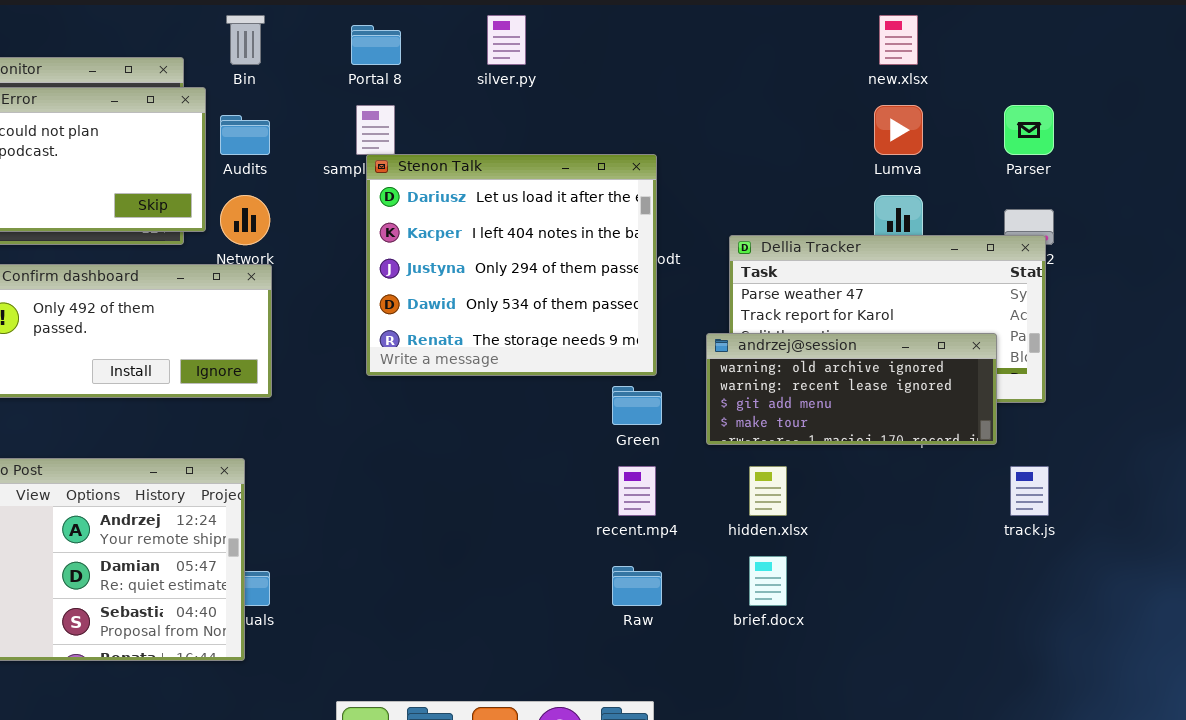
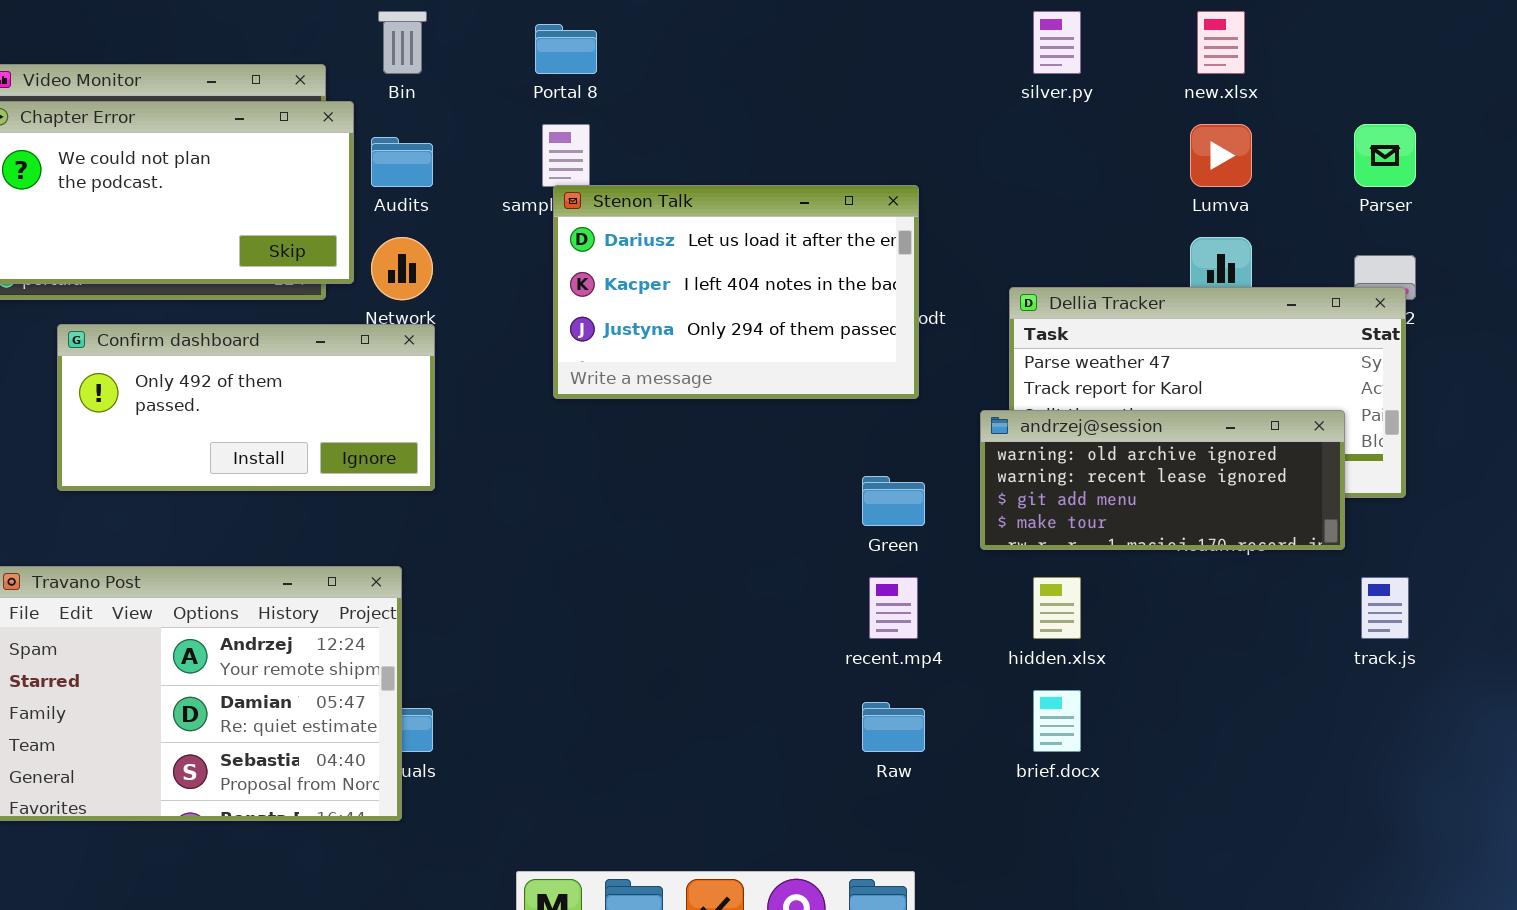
silver.py: [487,15,526,65] -> [1033,11,1081,74], moved
Stenon Talk: [366,154,657,376] -> [553,185,919,399], resized

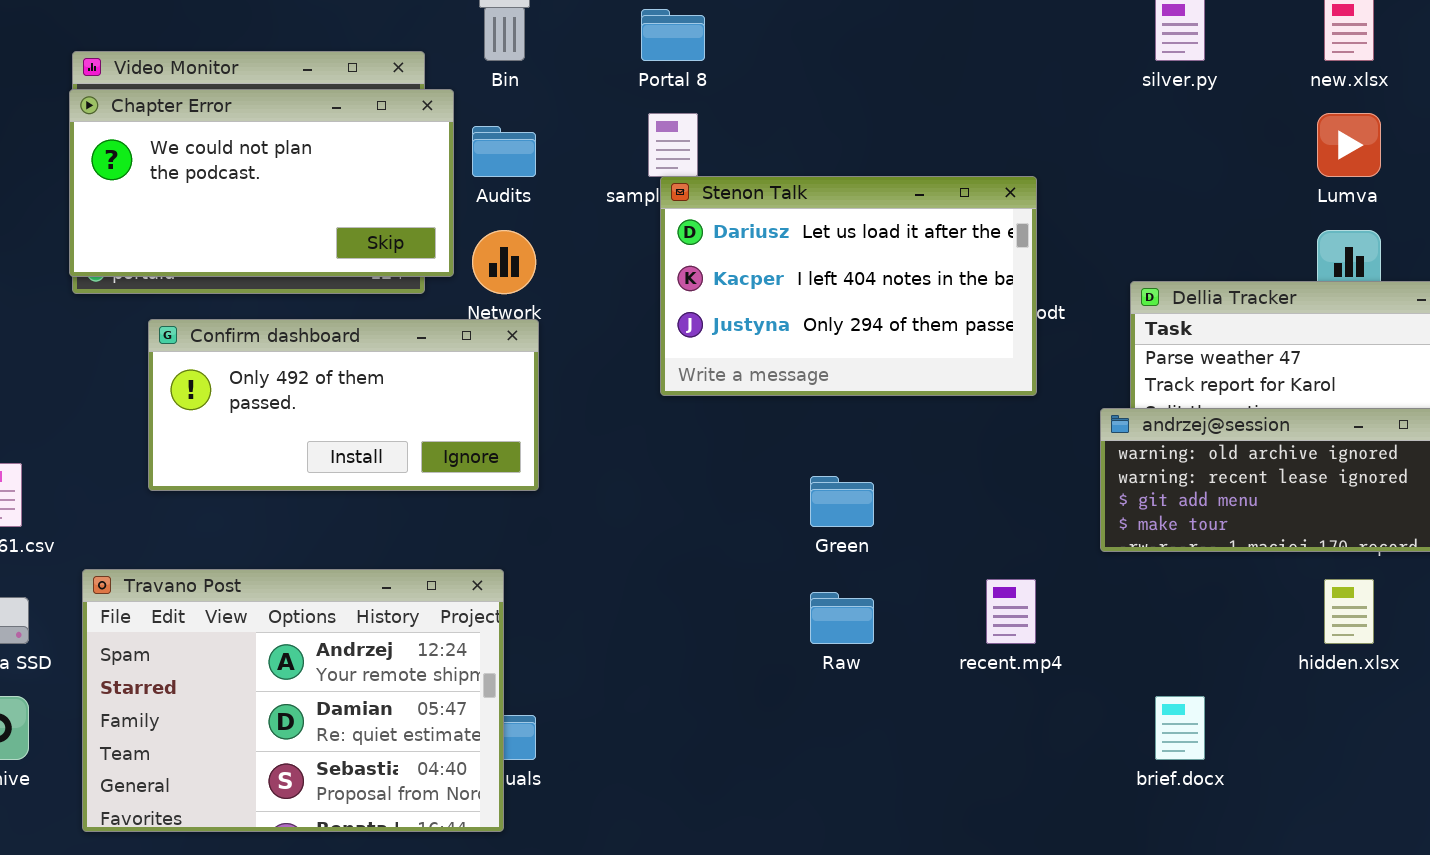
Green: [862,476,925,526] -> [810,476,874,527], moved
hidden.xlsx: [1033,577,1081,639] -> [1324,579,1374,644], moved
Raw: [862,702,925,752] -> [810,592,874,644], moved

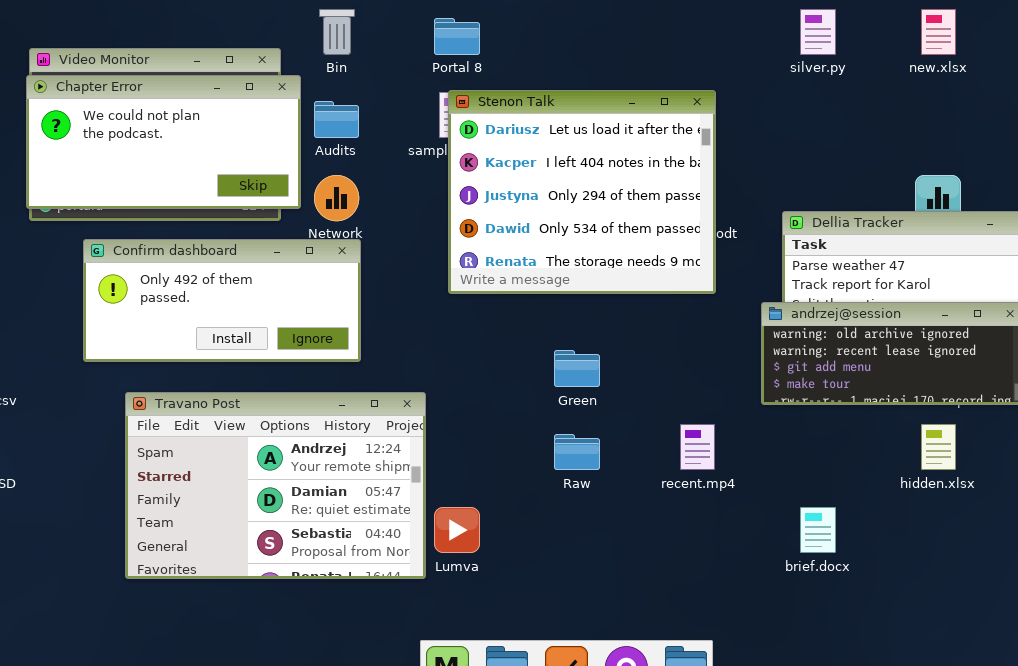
Lumva: [1317,113,1381,177] -> [434,507,480,553], moved
Stenon Talk: [660,176,1037,396] -> [448,90,716,294], resized
Travano Post: [82,569,504,832] -> [125,392,426,579], moved

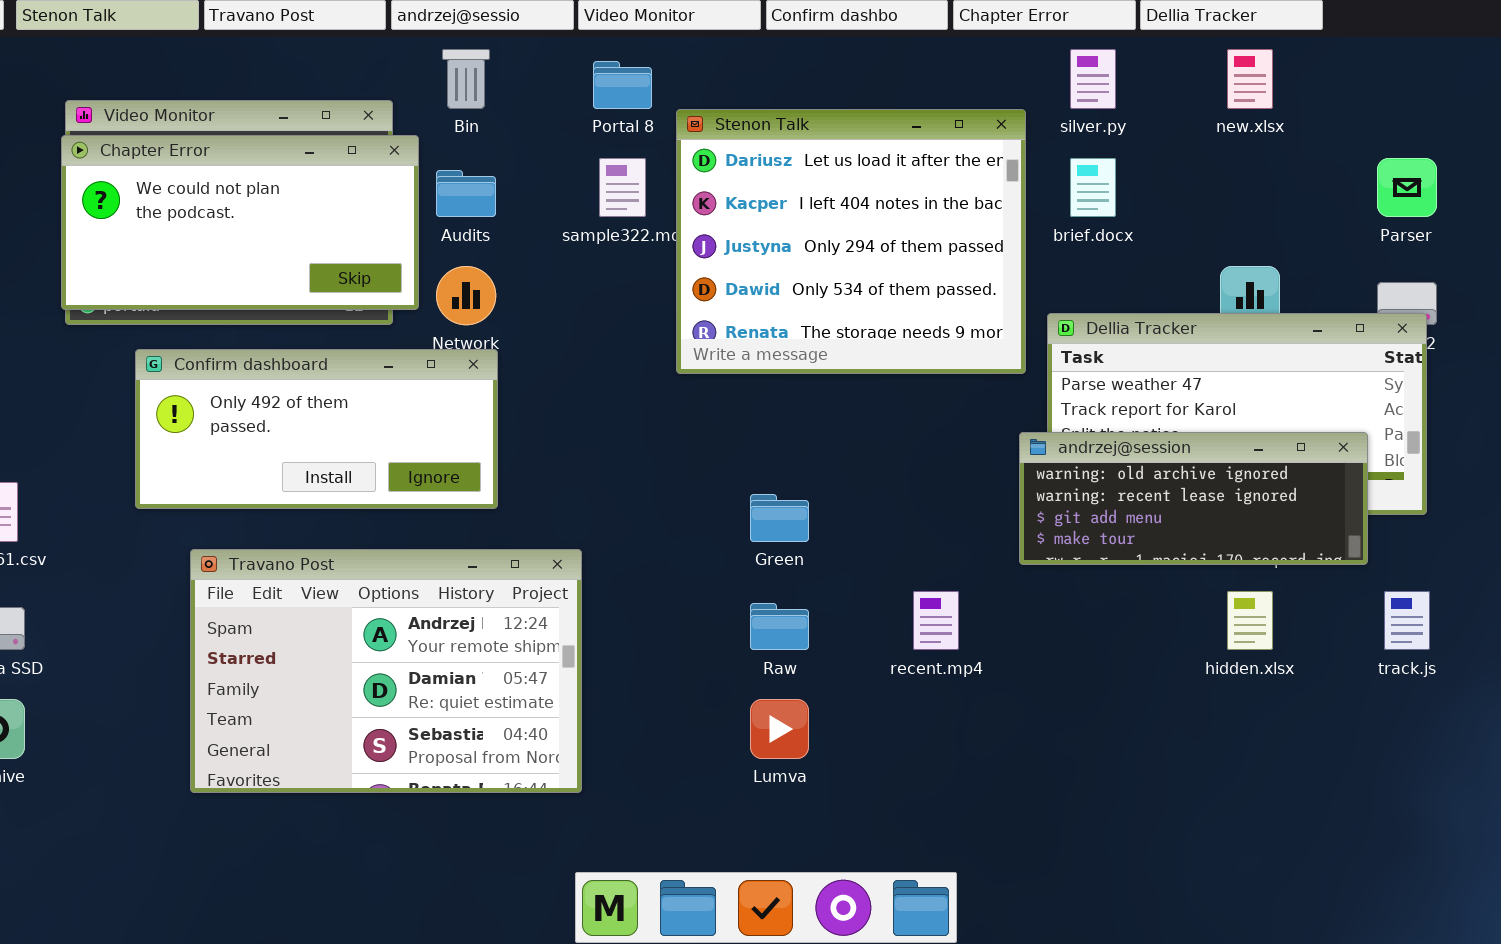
Stenon Talk: [448,90,716,294] -> [676,109,1026,374], moved
Lumva: [434,507,480,553] -> [750,699,809,759], moved
brief.docx: [800,507,836,553] -> [1070,158,1116,217], moved

